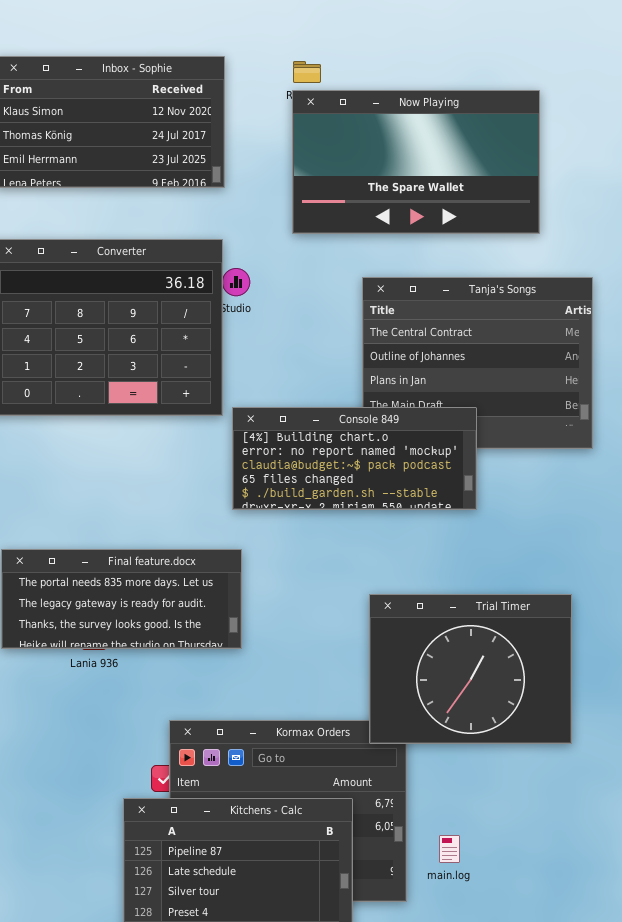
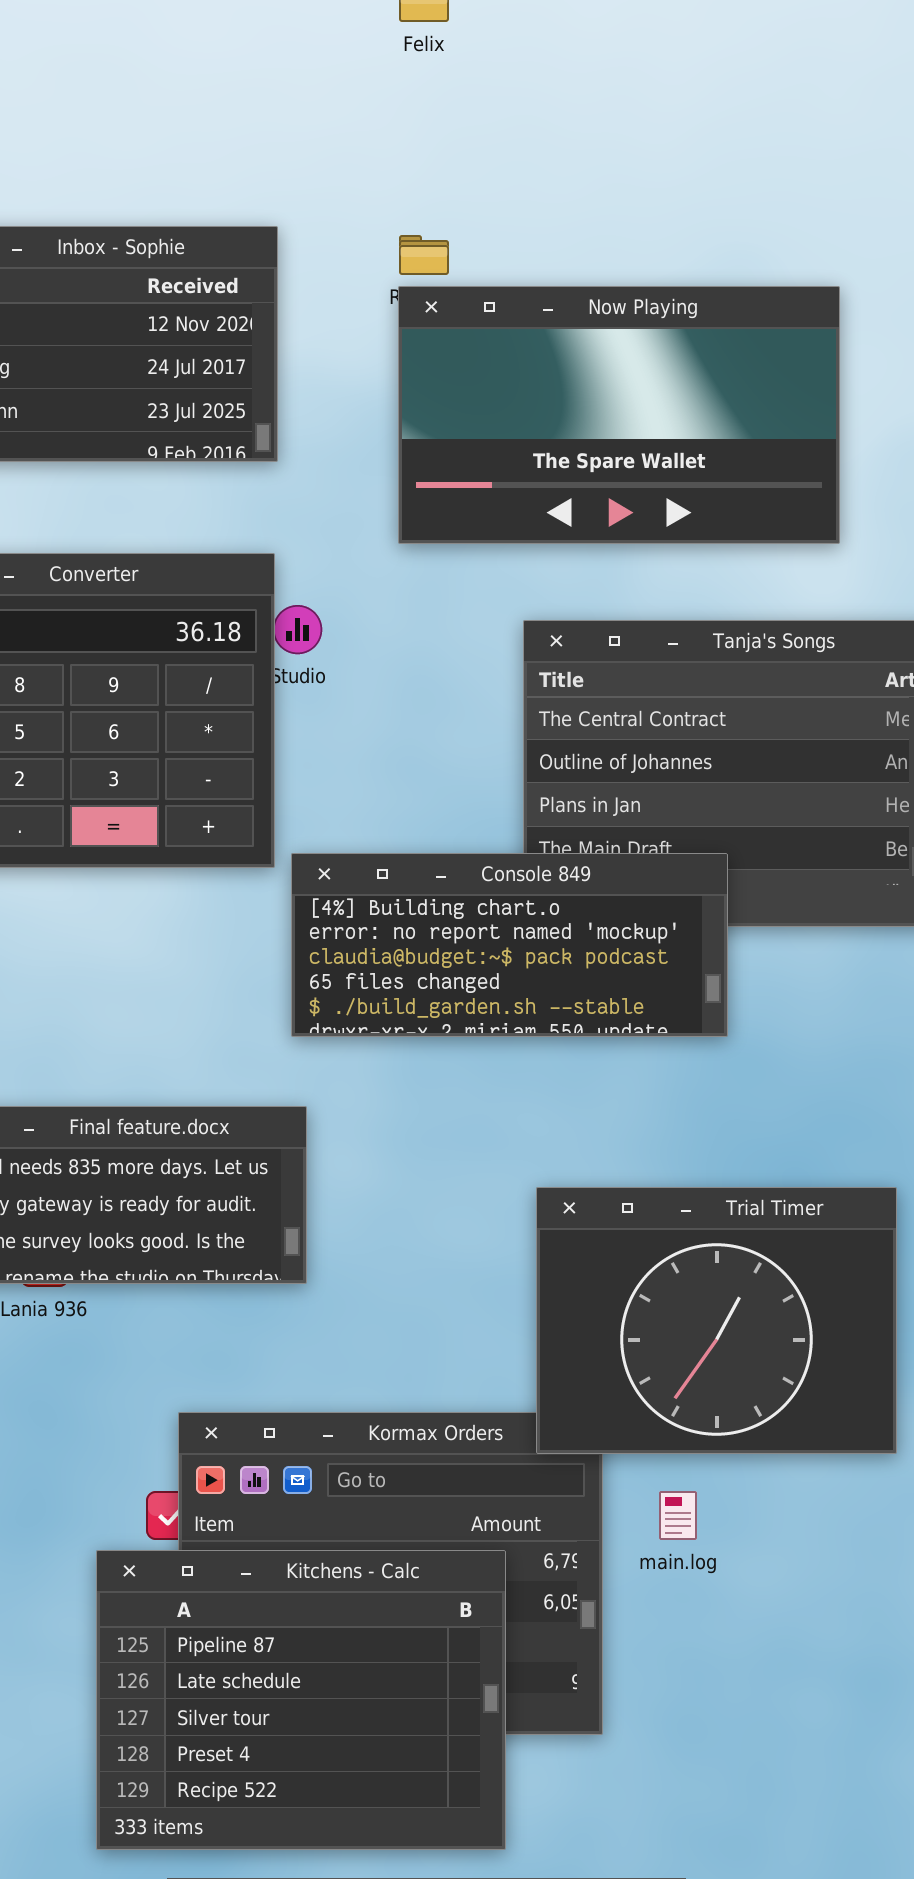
main.log: [439,835,460,863] -> [659,1491,697,1540], moved

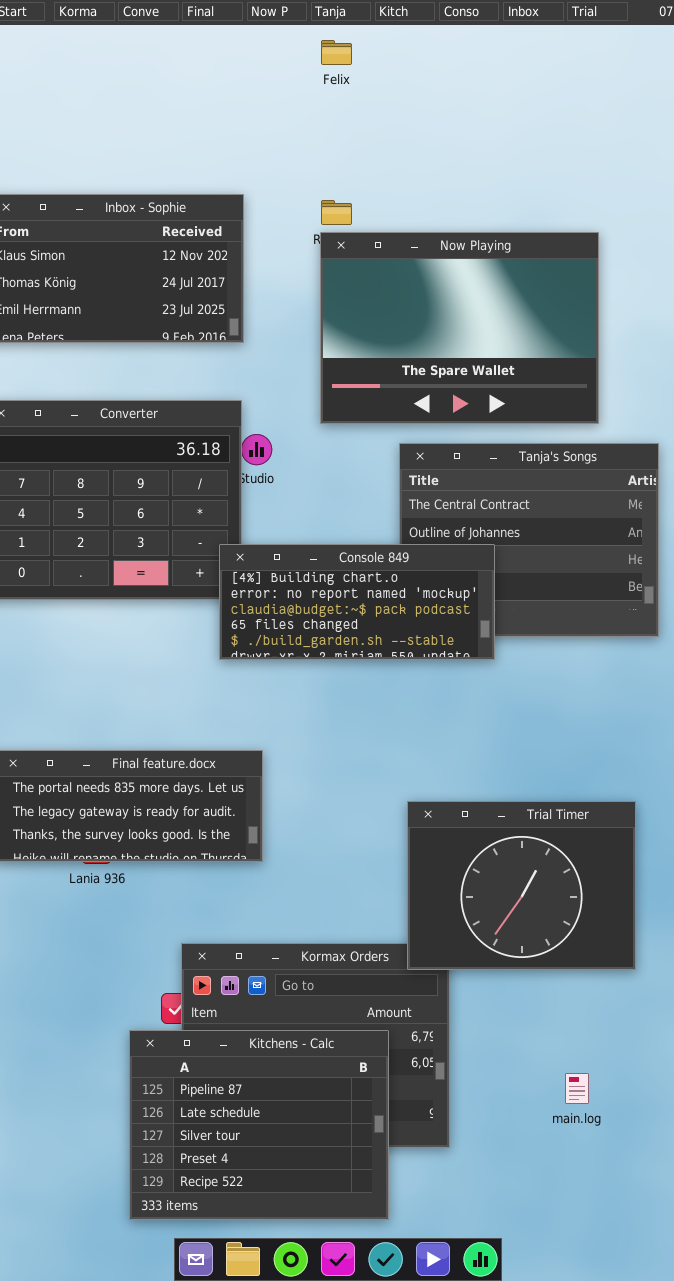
Now Playing: [398,286,840,544] -> [320,232,599,424], resized
Console 849: [291,853,728,1037] -> [219,544,495,660], moved
main.log: [659,1491,697,1540] -> [565,1073,589,1104], moved

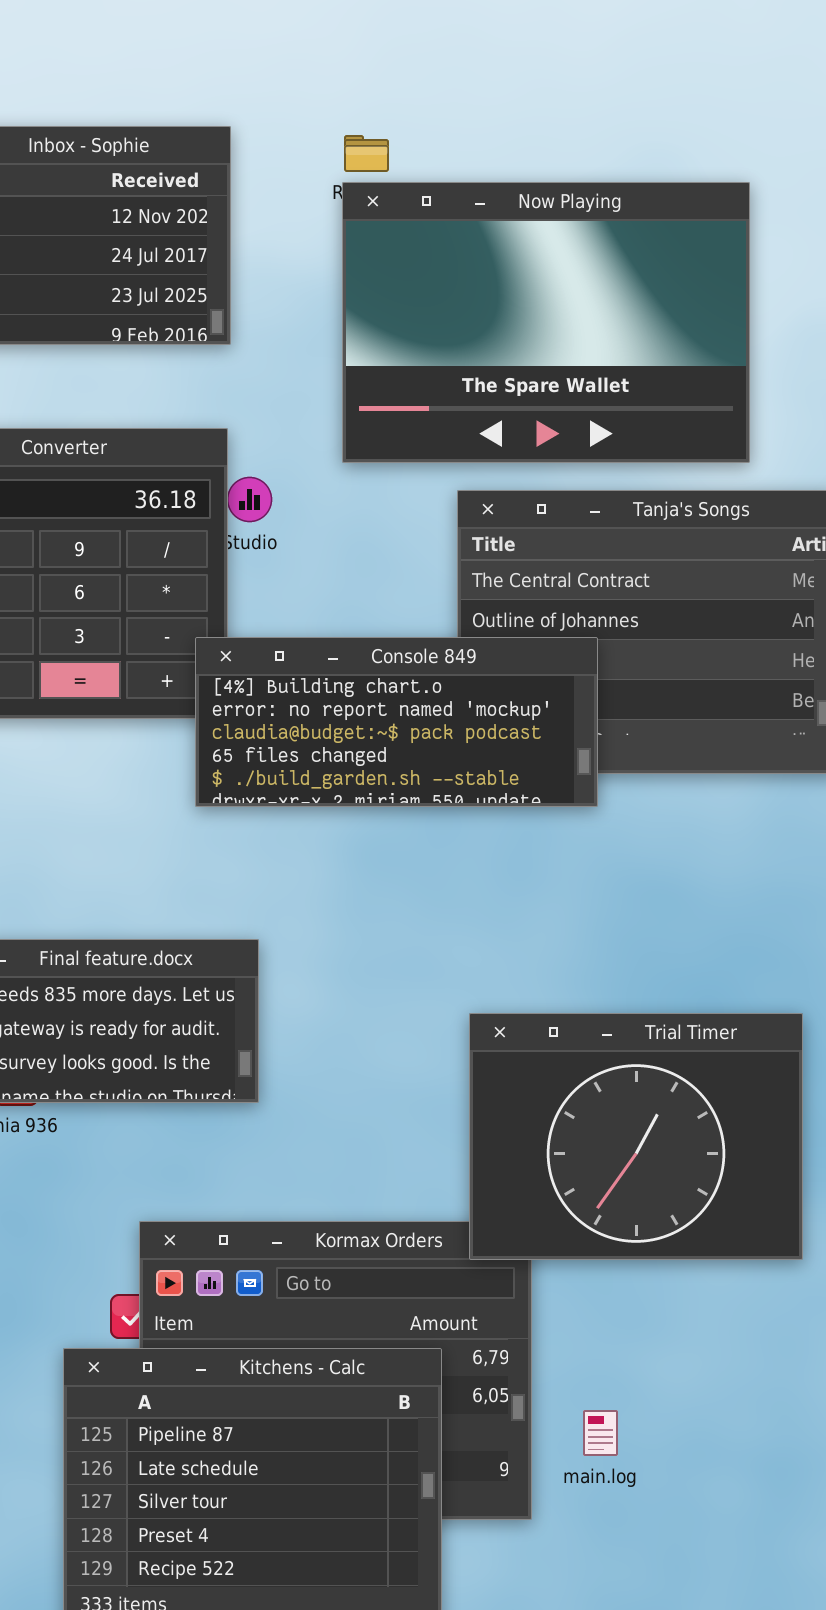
main.log: [565,1073,589,1104] -> [583,1410,618,1456], moved

